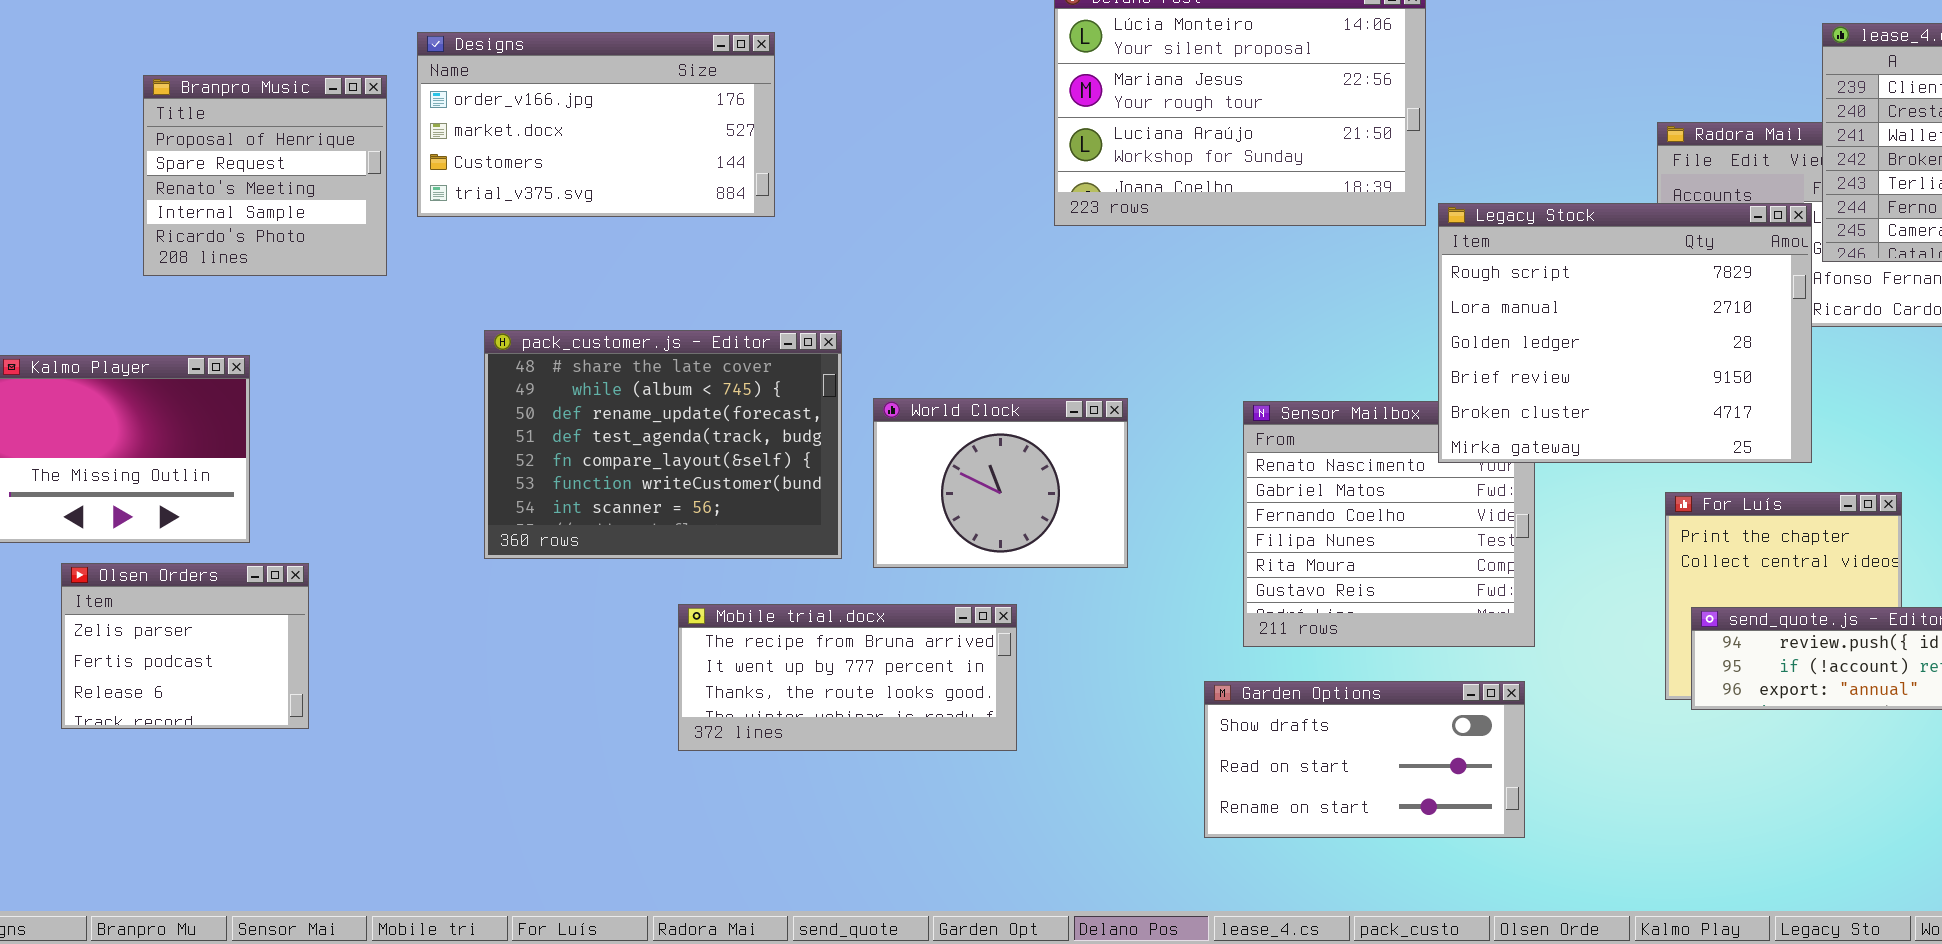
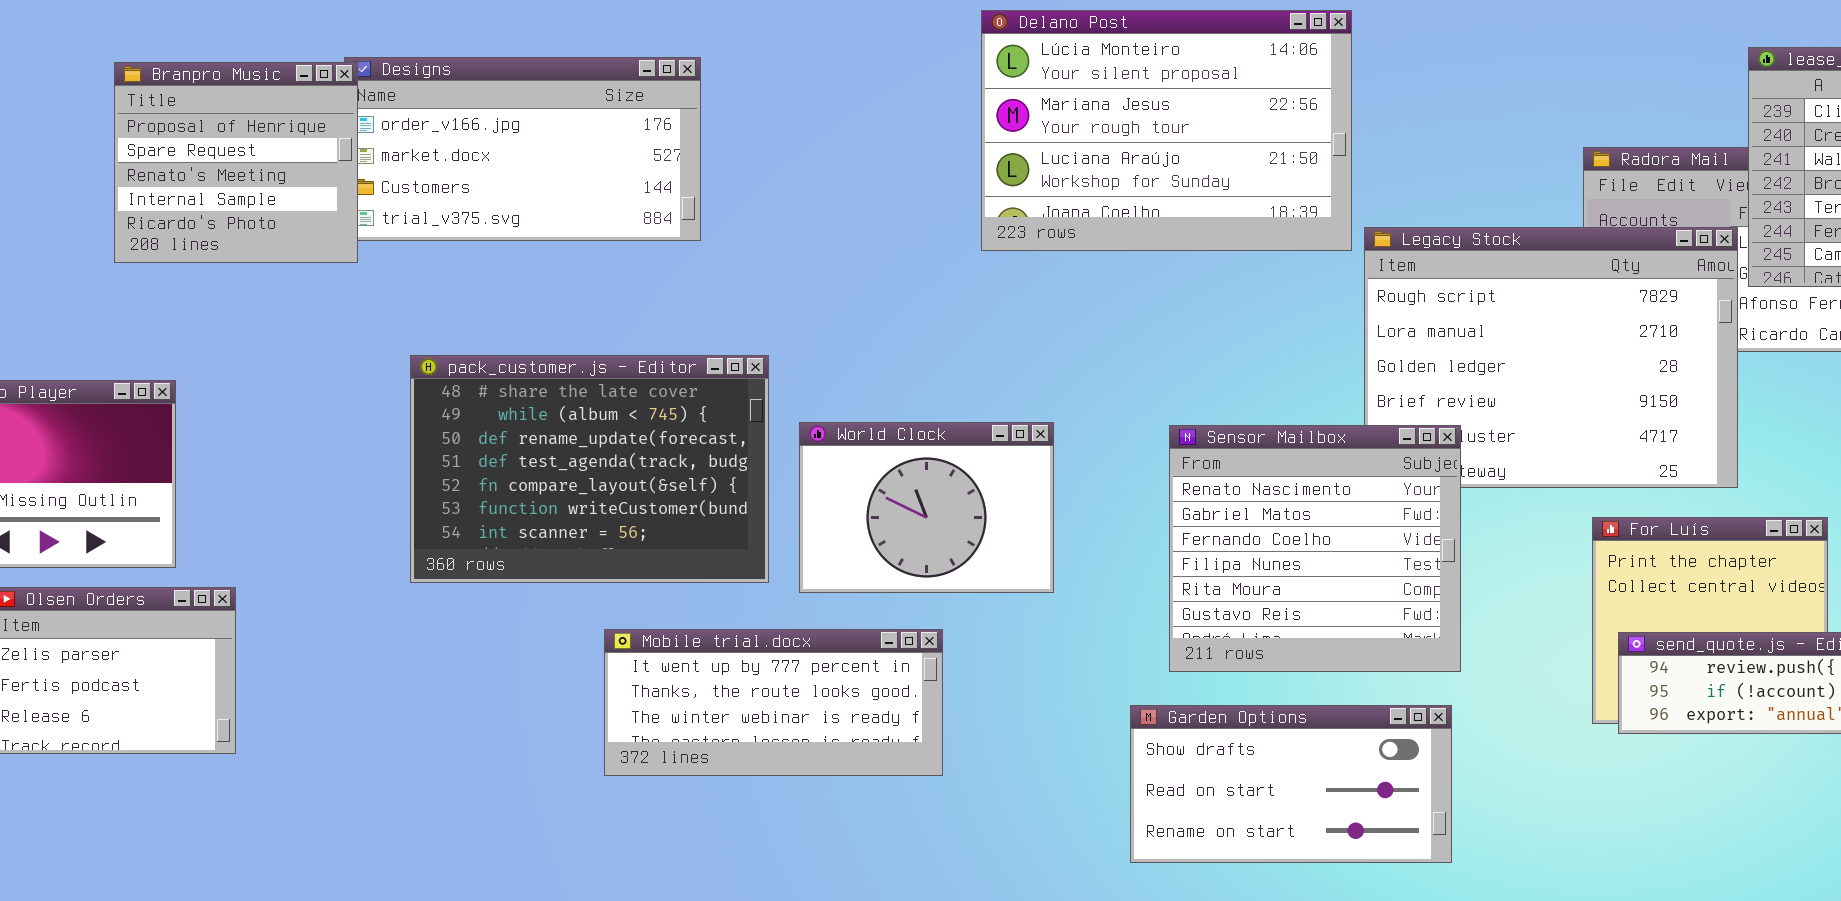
Branpro Music: [143,75,387,276] -> [114,62,358,263], moved
Sensor Mailbox: [1243,401,1535,647] -> [1169,425,1461,672], raised
Mobile trial.docx: [678,604,1017,751] -> [604,629,943,776], scrolled down 1 row

